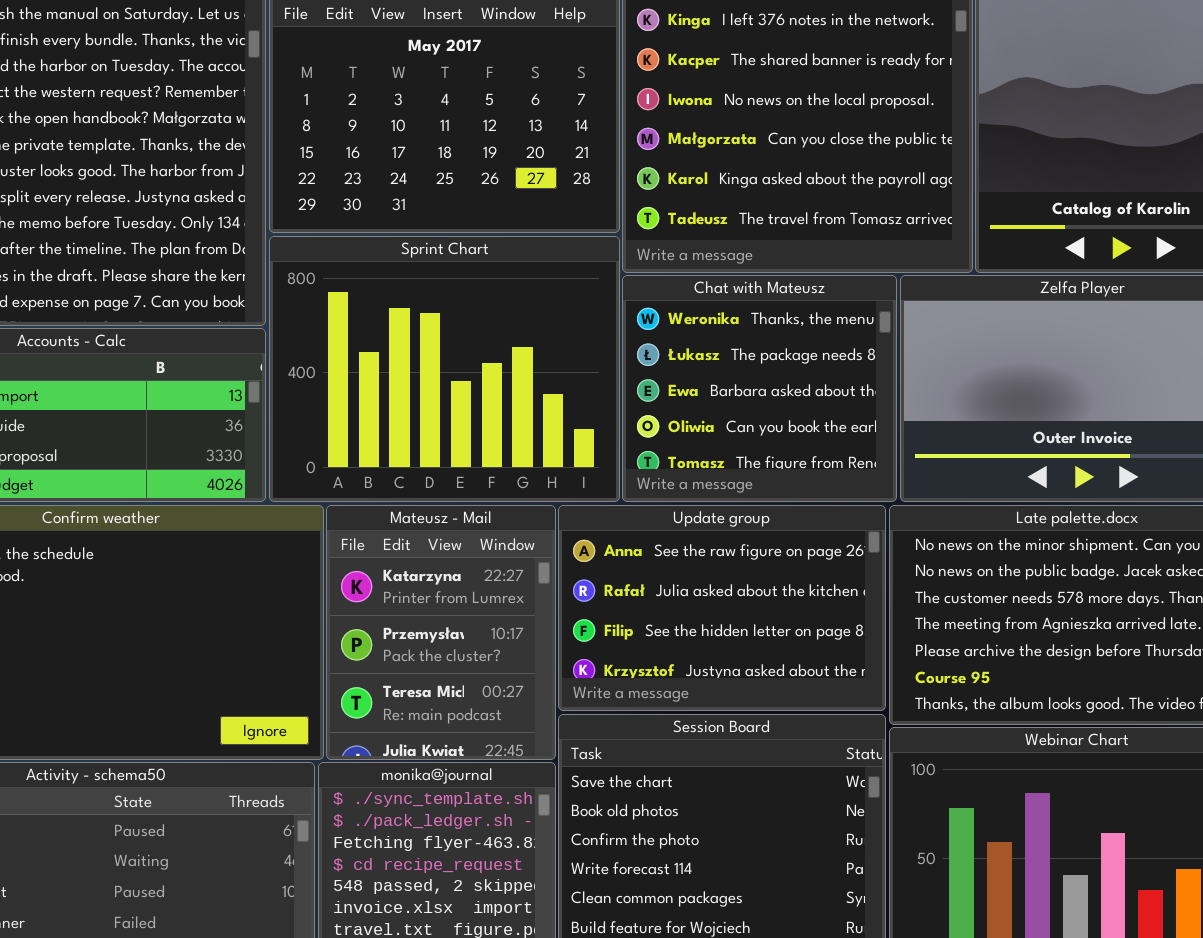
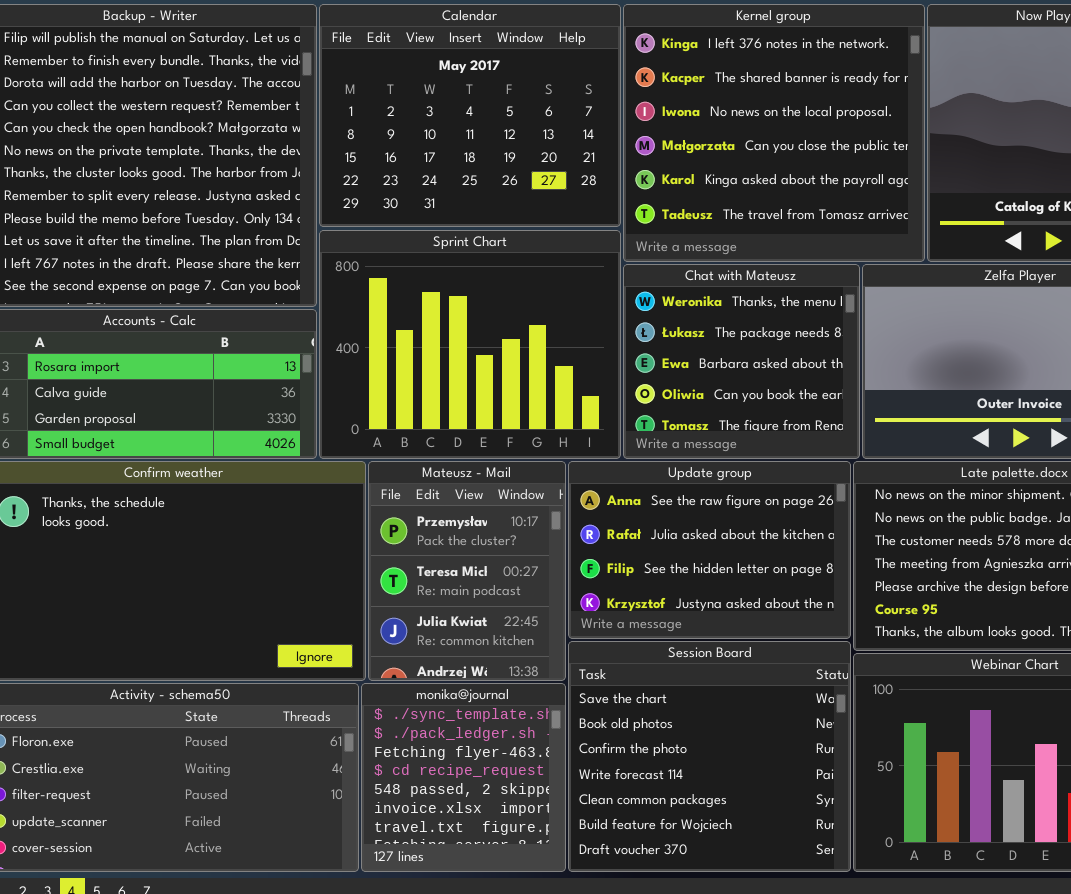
Mateusz - Mail: [326,505,556,760] -> [368,461,566,681], scrolled down 1 row

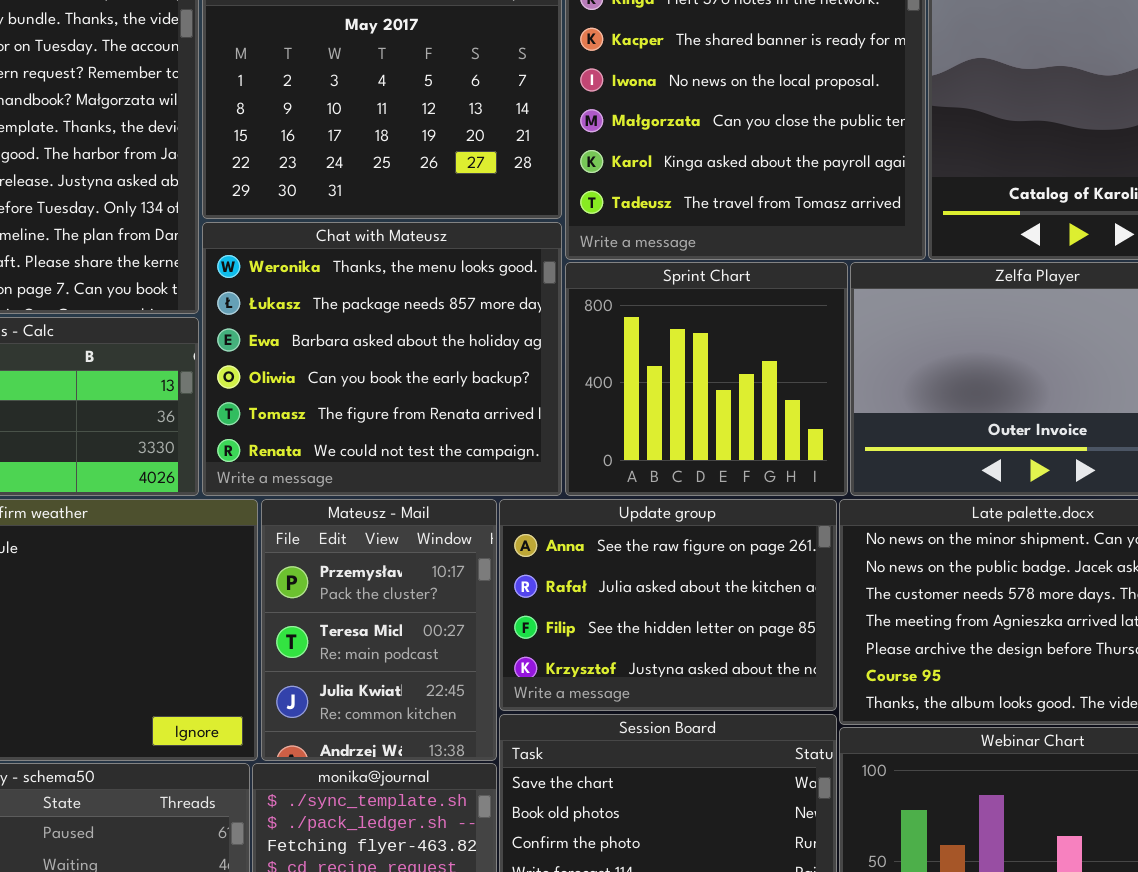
Sprint Chart: [319,230,621,459] -> [565,262,848,496], moved, resized
Chat with Mateusz: [623,264,860,459] -> [202,222,562,496], moved, resized

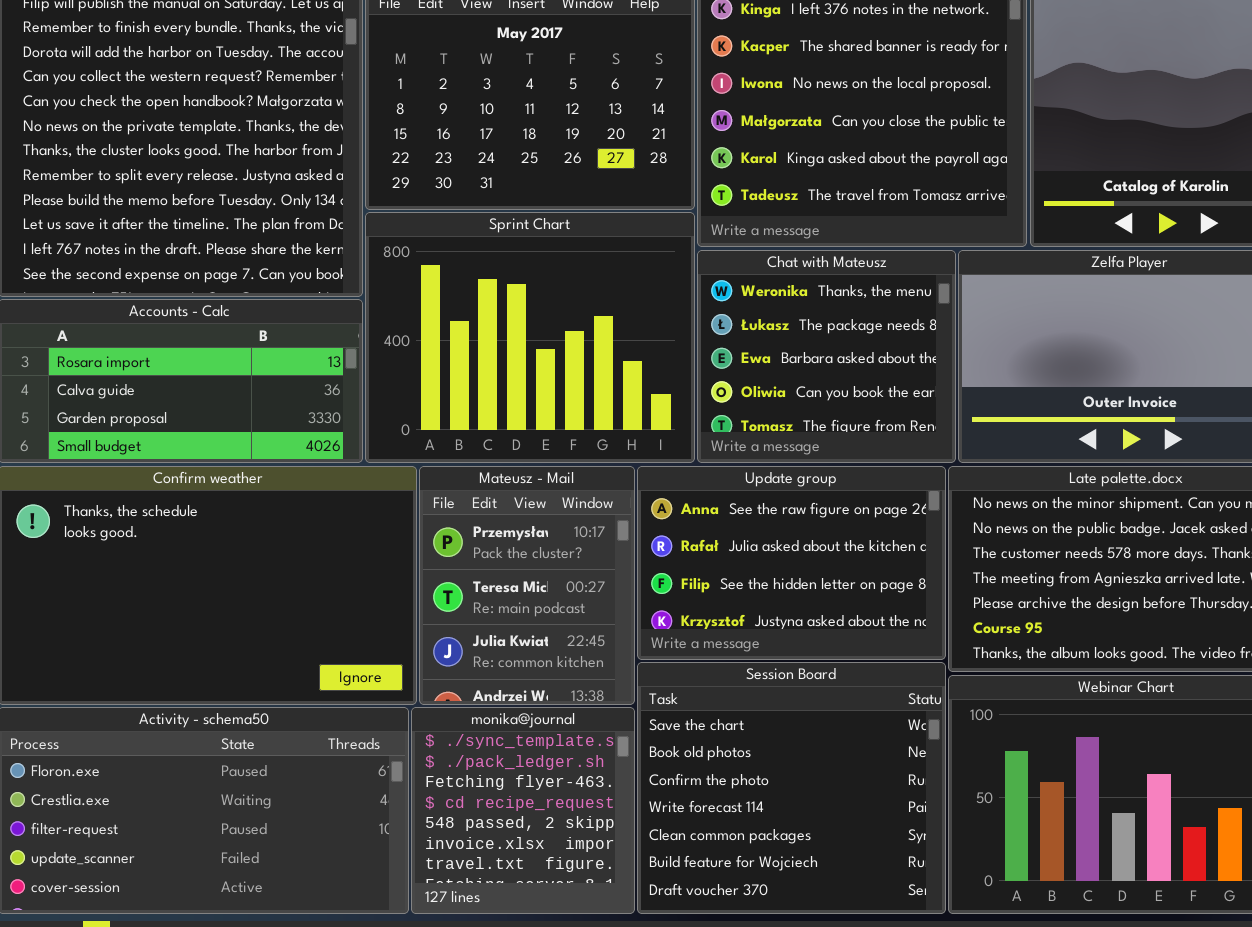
Chat with Mateusz: [202,222,562,496] -> [697,250,956,463], moved, resized
Sprint Chart: [565,262,848,496] -> [365,212,695,463], moved, resized

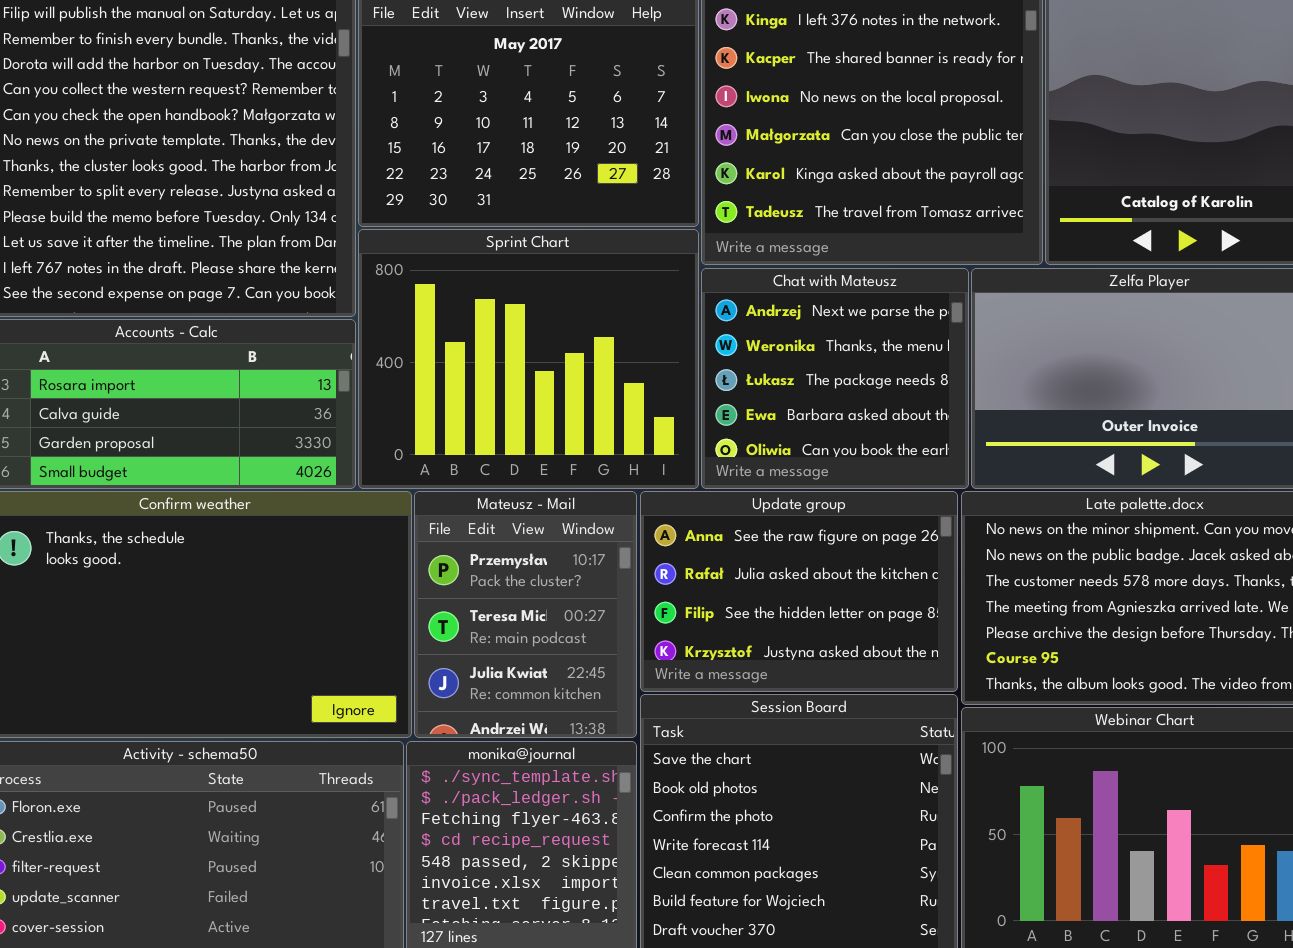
Chat with Mateusz: [697,250,956,463] -> [701,268,969,489], scrolled up 1 row

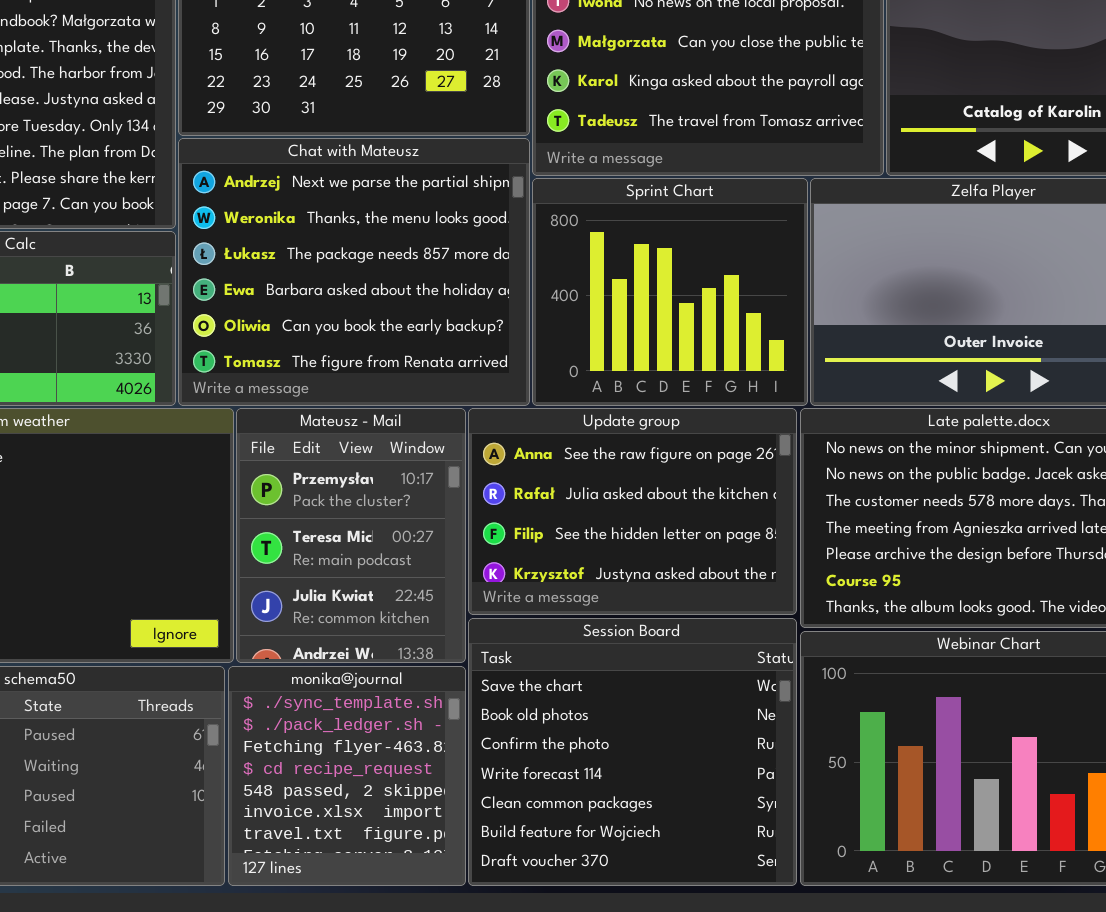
Sprint Chart: [358,229,699,489] -> [532,178,808,406], moved, resized
Chat with Mateusz: [701,268,969,489] -> [178,138,530,406], moved, resized

